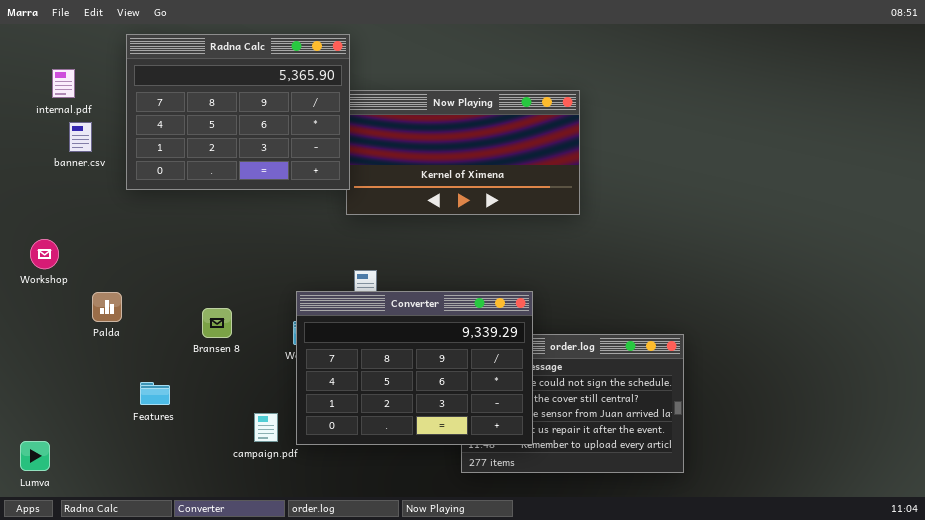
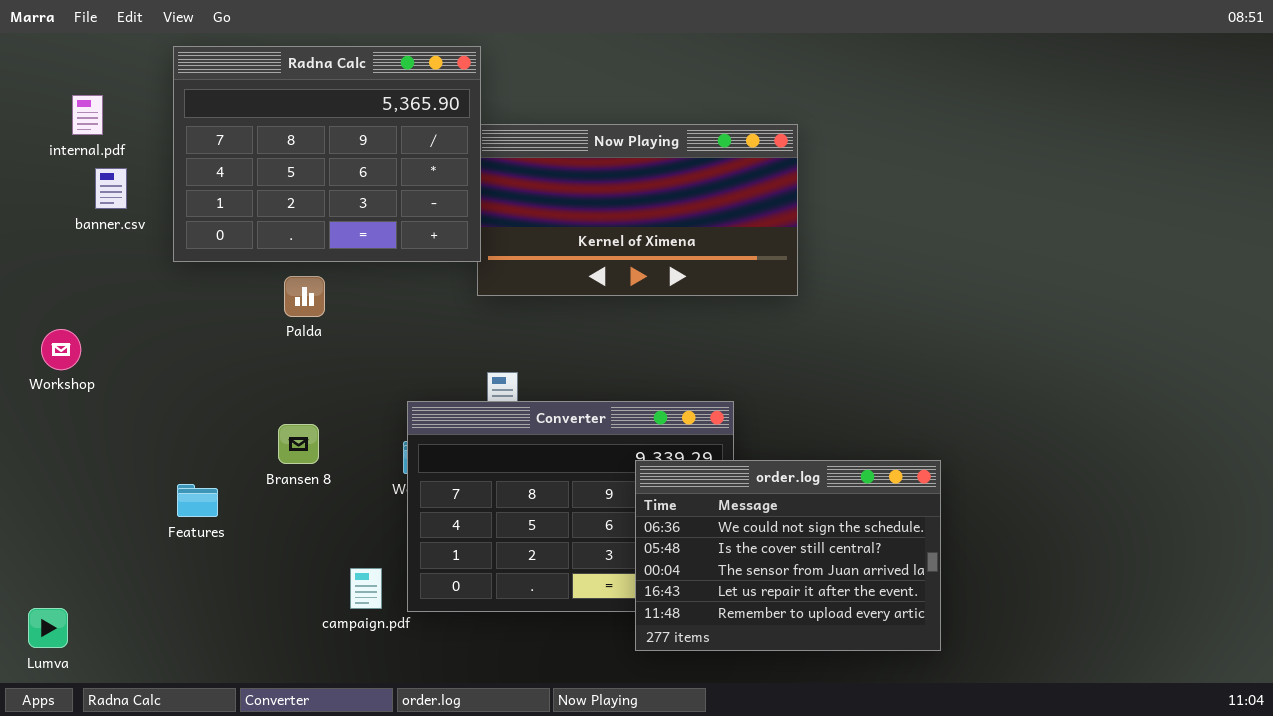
Palda: [92,292,122,322] -> [284,276,325,317], moved
order.log: [461,334,684,473] -> [635,460,941,651], raised
Features: [140,382,170,405] -> [177,484,218,517], moved

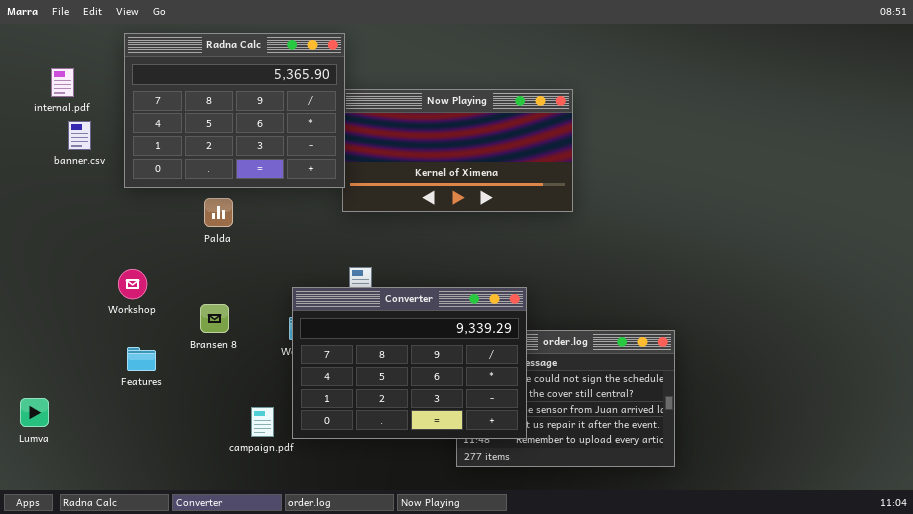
Workshop: [41,329,81,370] -> [118,269,147,299], moved
Converter: [407,401,734,612] -> [292,287,527,439], raised
Lumva: [28,608,68,648] -> [20,398,49,427], moved

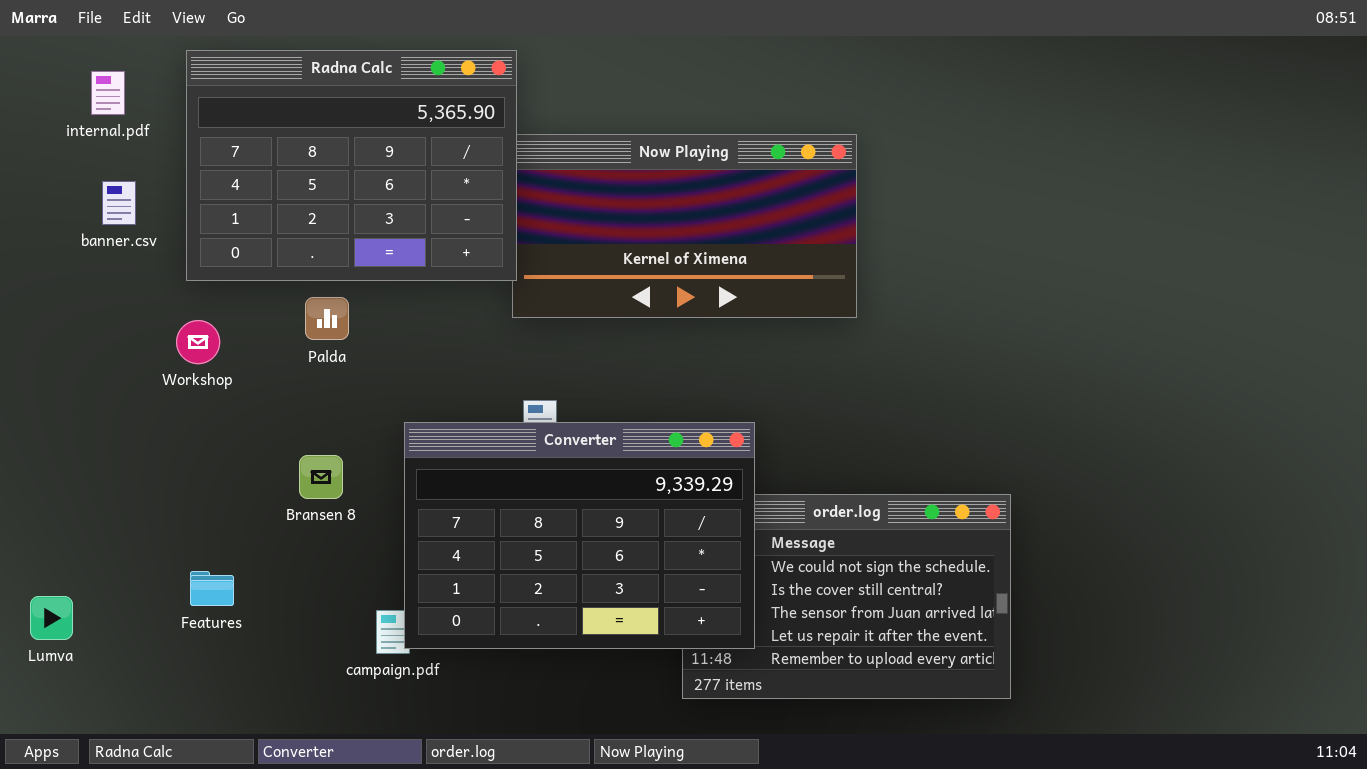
internal.pdf: [51,68,74,97] -> [91,71,125,115], moved
Workshop: [118,269,147,299] -> [176,320,220,364], moved
Converter: [292,287,527,439] -> [404,422,755,649], moved
Features: [127,347,156,371] -> [190,571,234,606], moved

